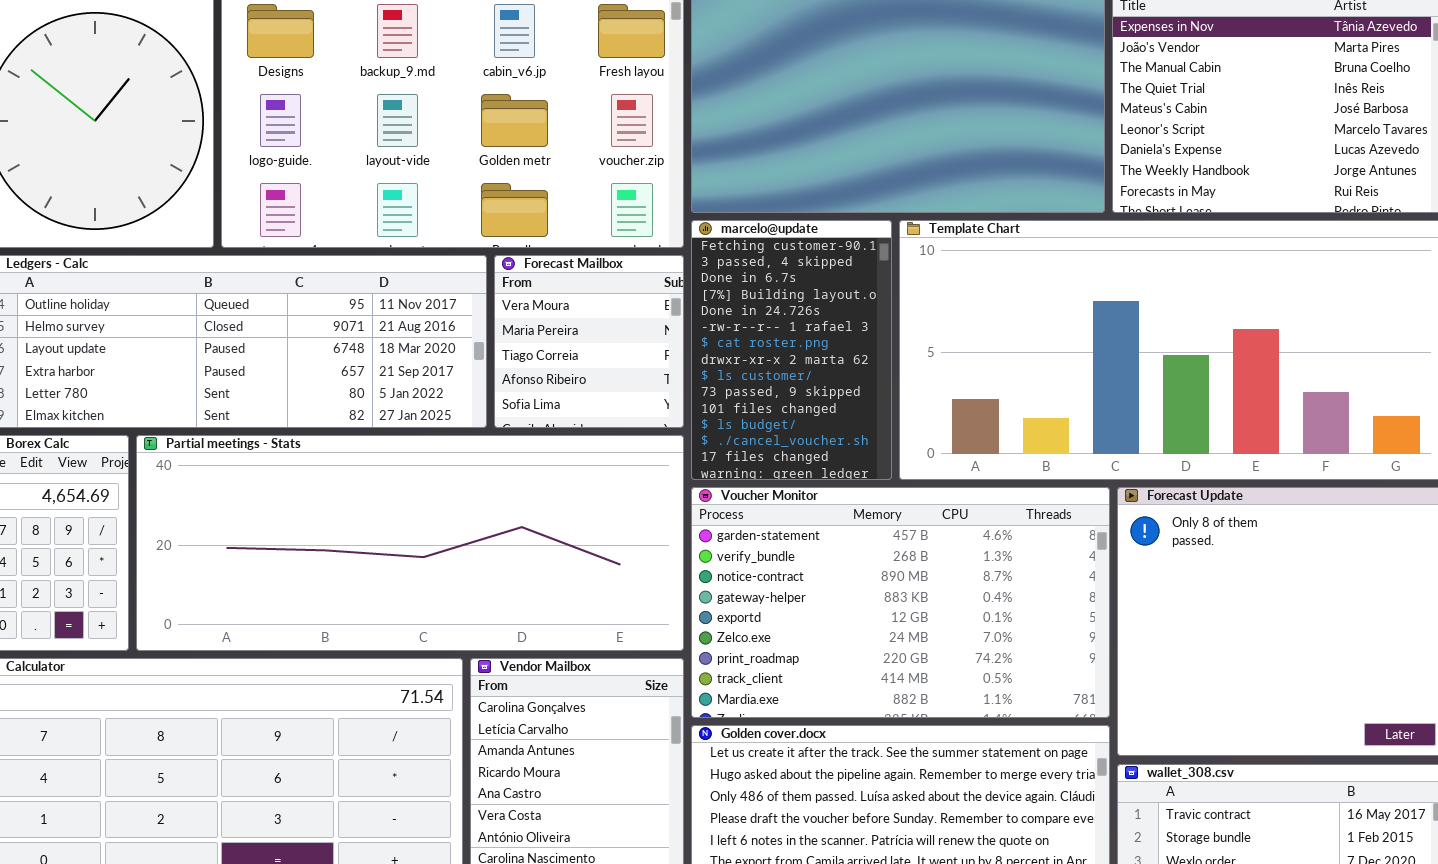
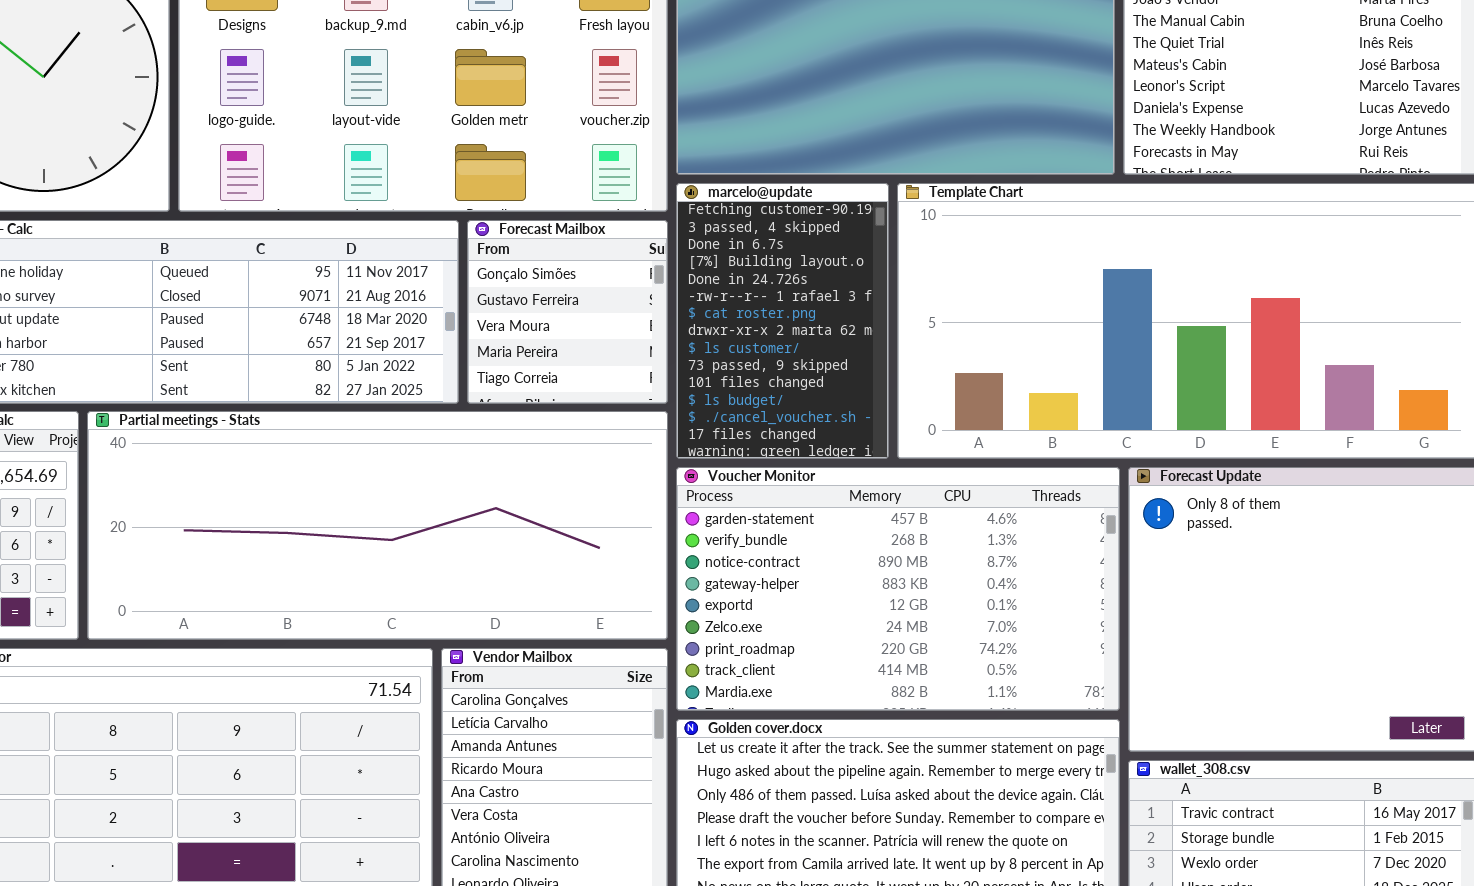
Forecast Mailbox: [494,255,684,428] -> [467,220,668,404], scrolled up 2 rows

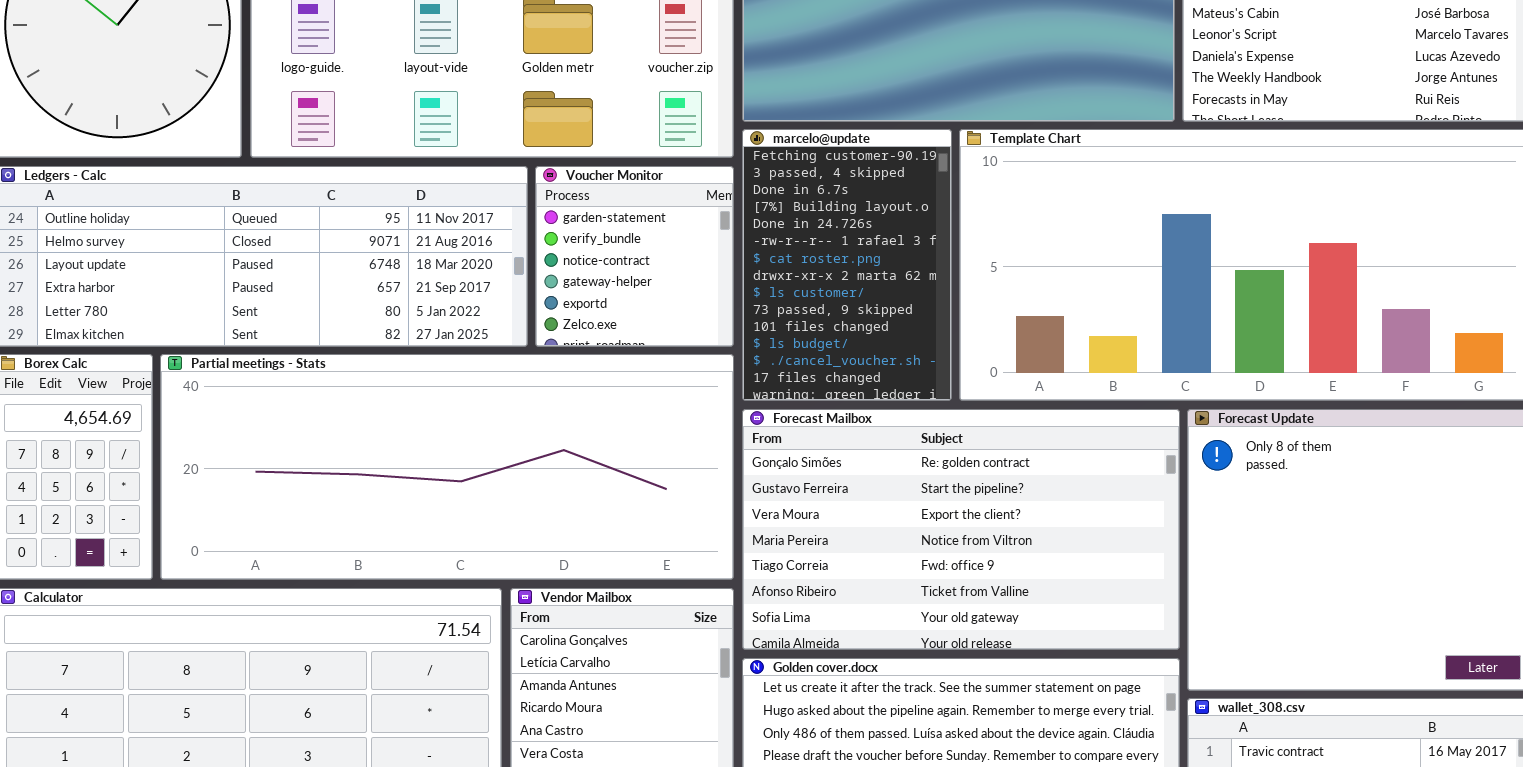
Forecast Mailbox: [467,220,668,404] -> [742,409,1180,650], moved, resized
Voucher Monitor: [676,467,1120,711] -> [535,166,734,347], moved, resized

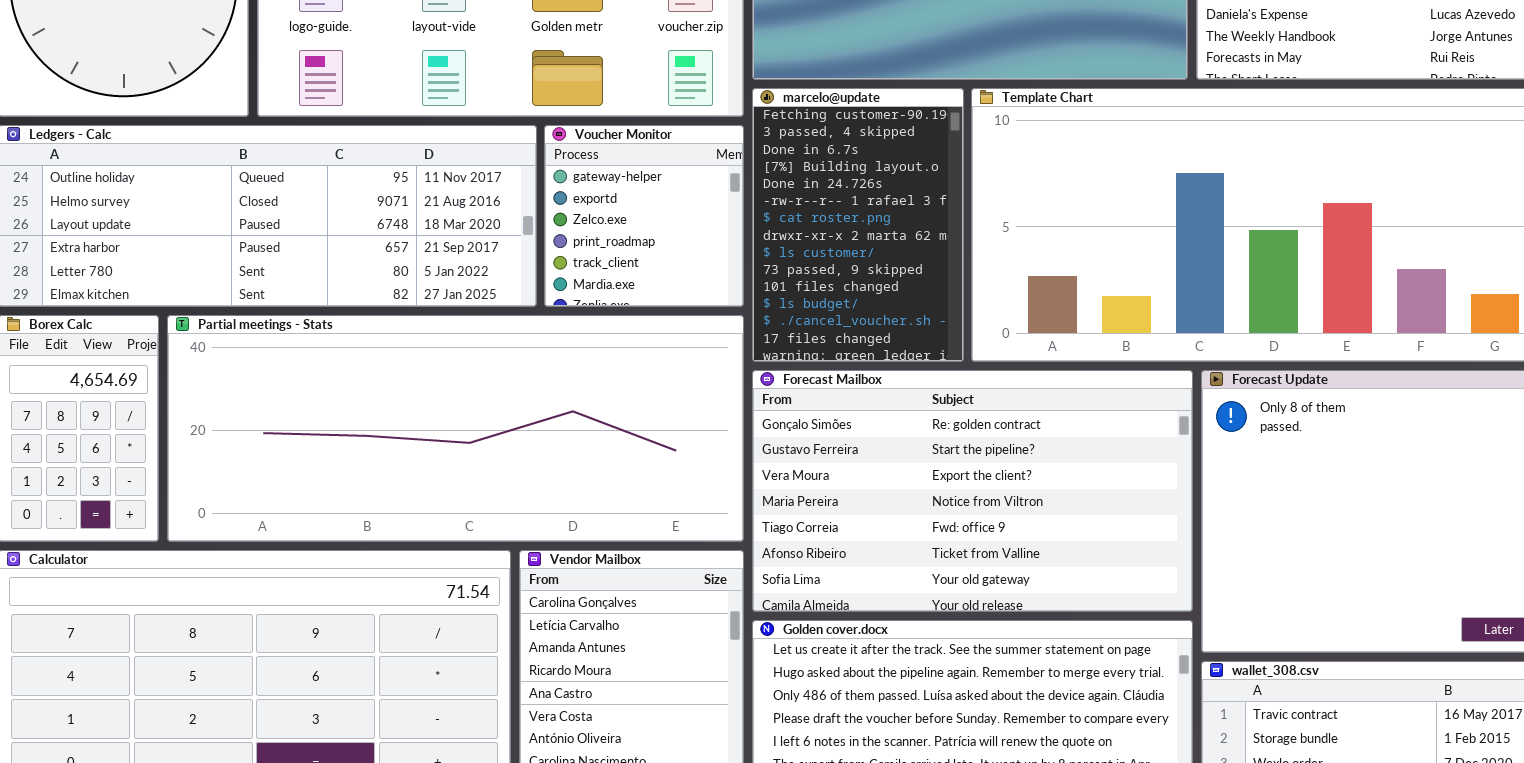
Voucher Monitor: [535,166,734,347] -> [544,125,744,307], scrolled down 3 rows

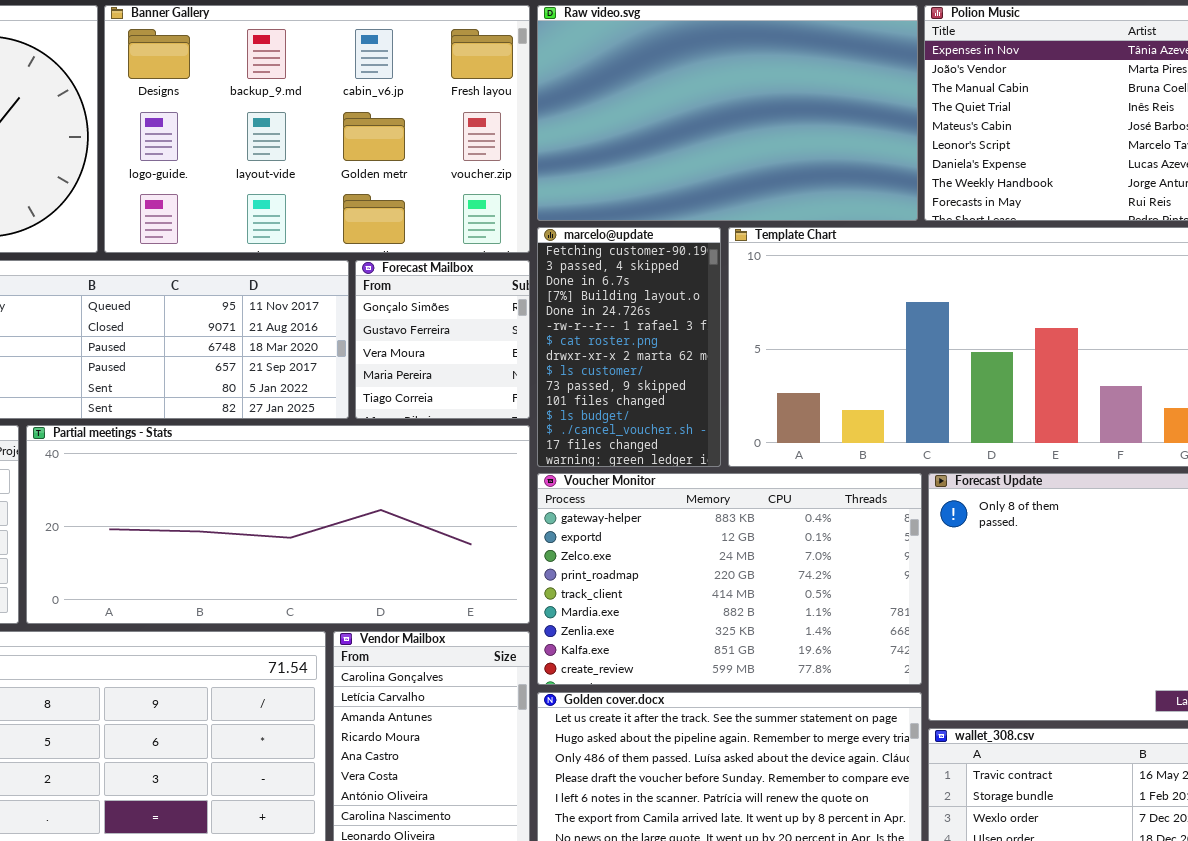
Voucher Monitor: [544,125,744,307] -> [537,473,922,685], moved, resized
Forecast Mailbox: [752,370,1193,612] -> [355,260,530,419], moved, resized

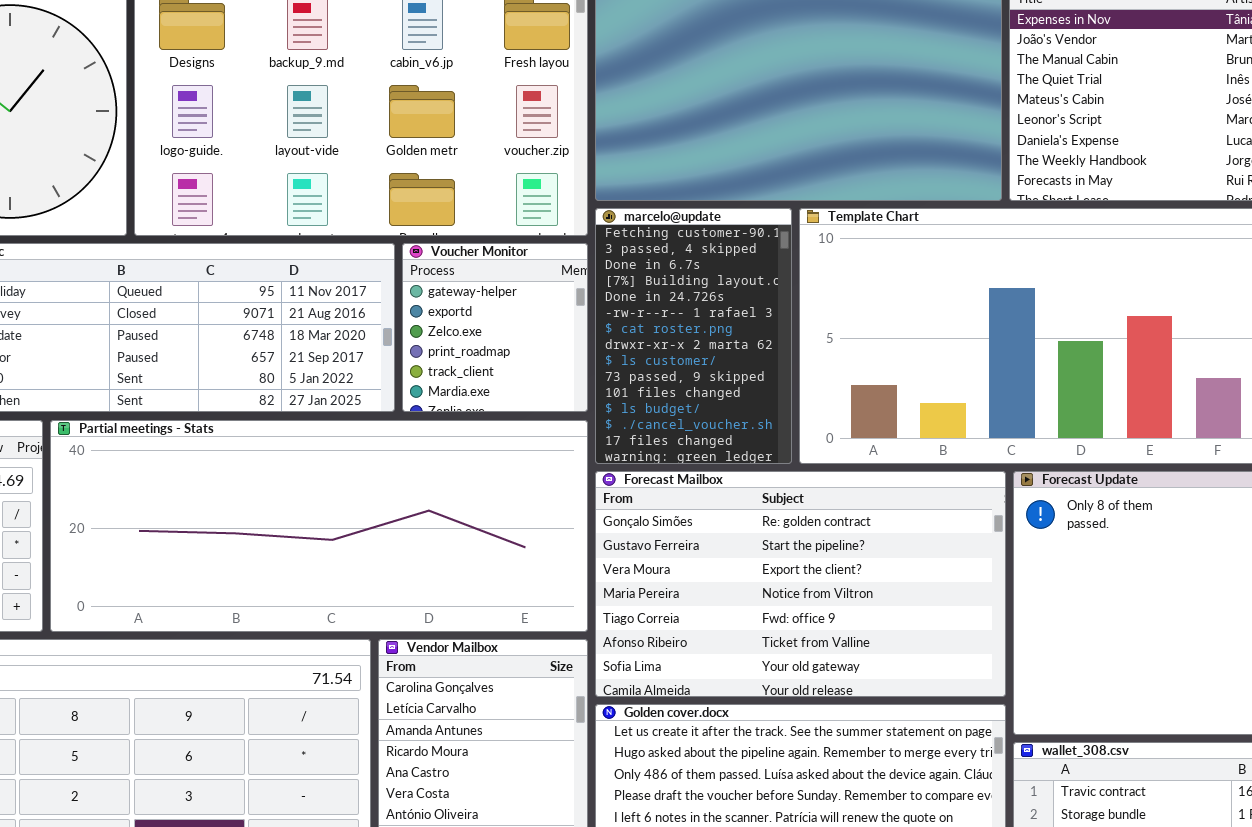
Forecast Mailbox: [355,260,530,419] -> [595,471,1006,697], moved, resized
Voucher Monitor: [537,473,922,685] -> [402,243,588,412], moved, resized

